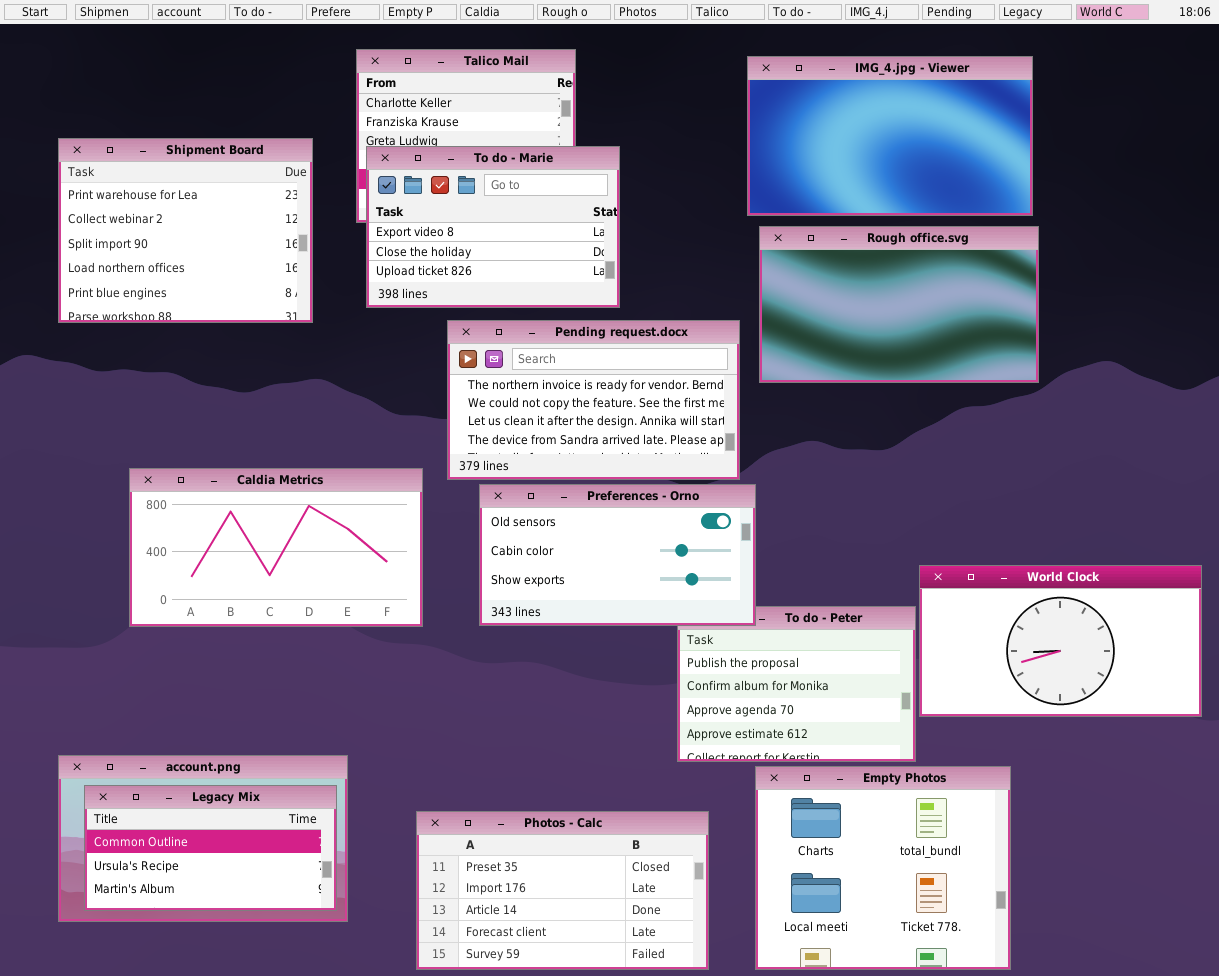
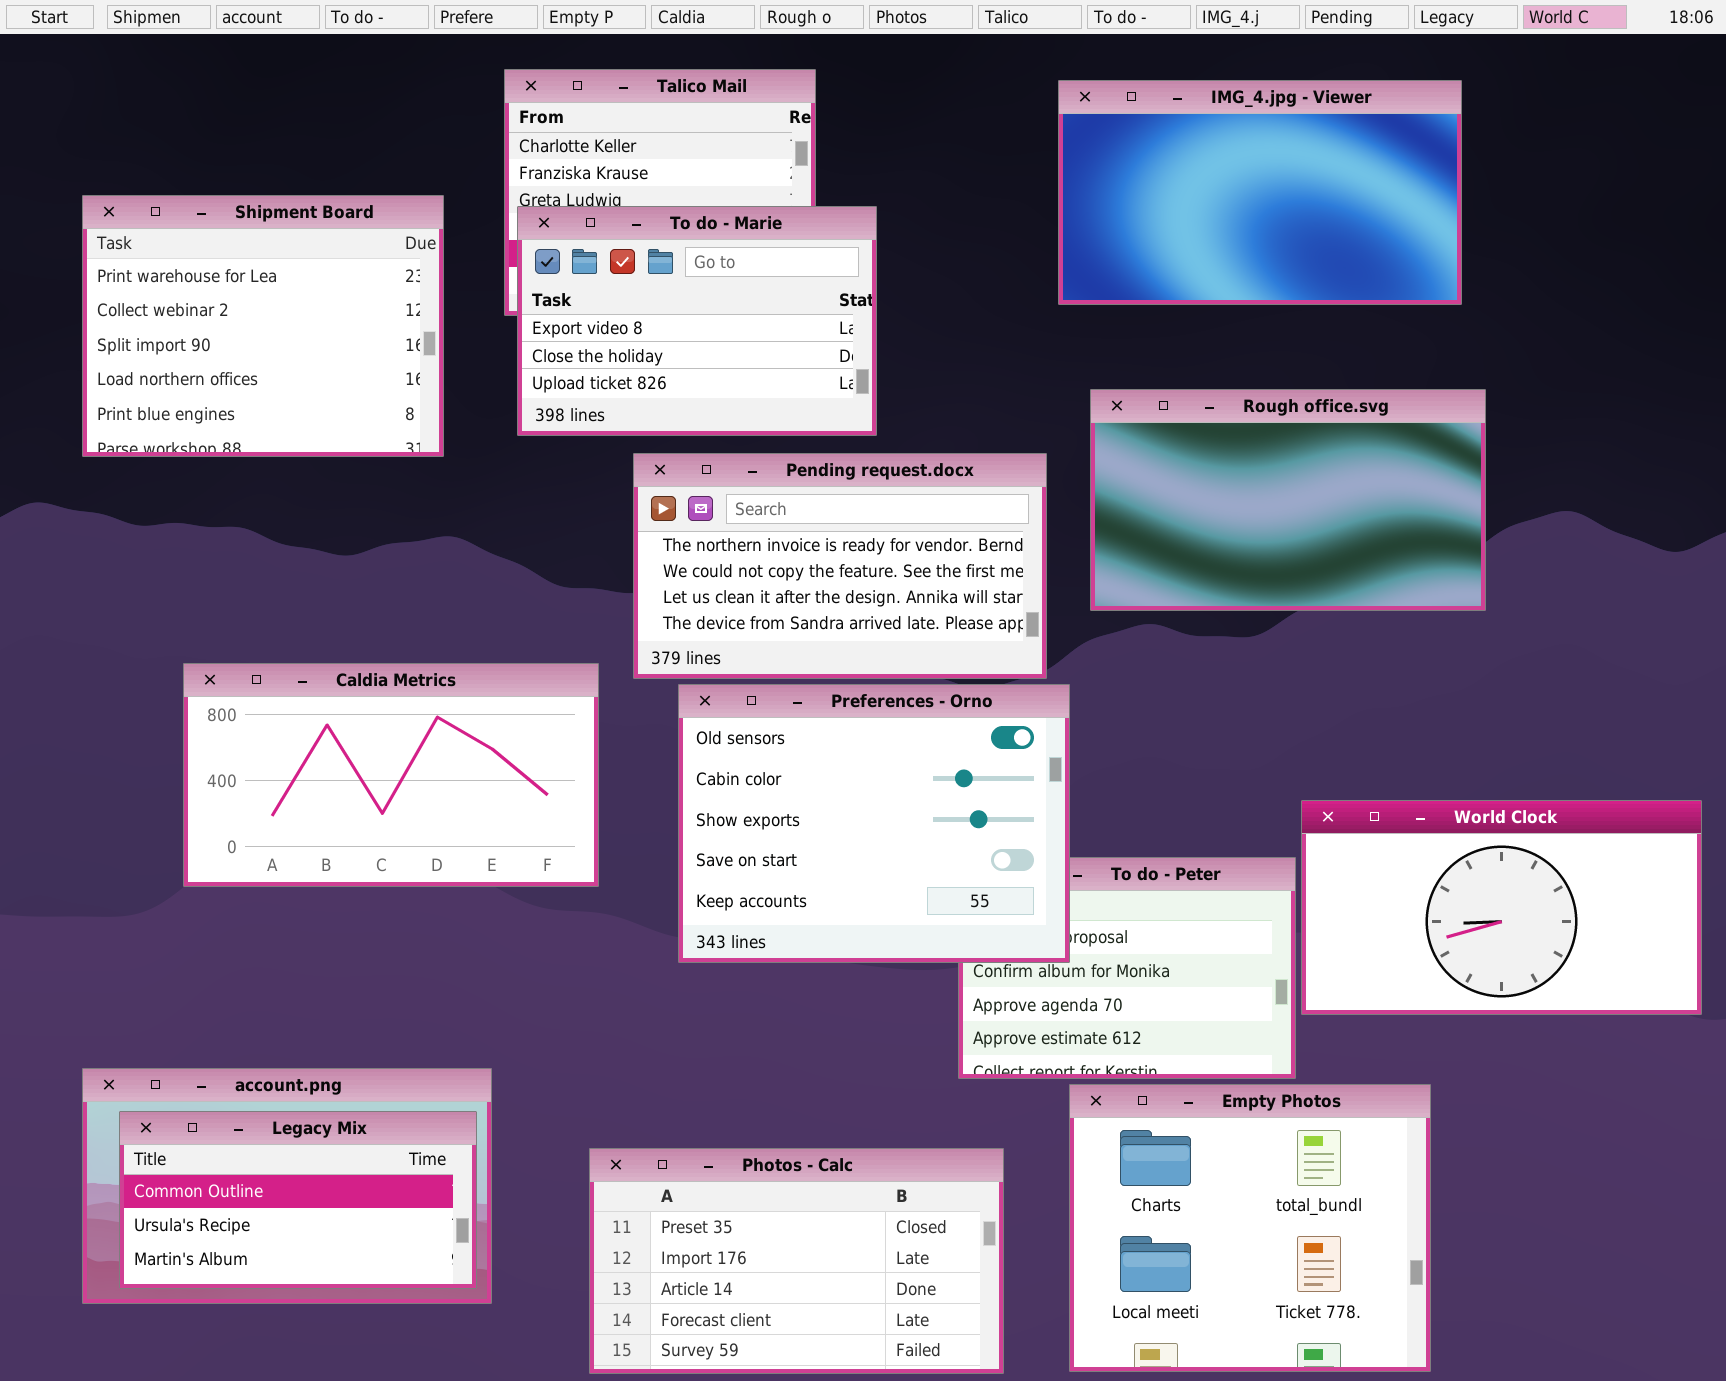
Rough office.svg: [759,226,1039,383] -> [1090,389,1486,611], moved
Preferences - Orno: [479,484,756,626] -> [678,684,1070,963], resized

